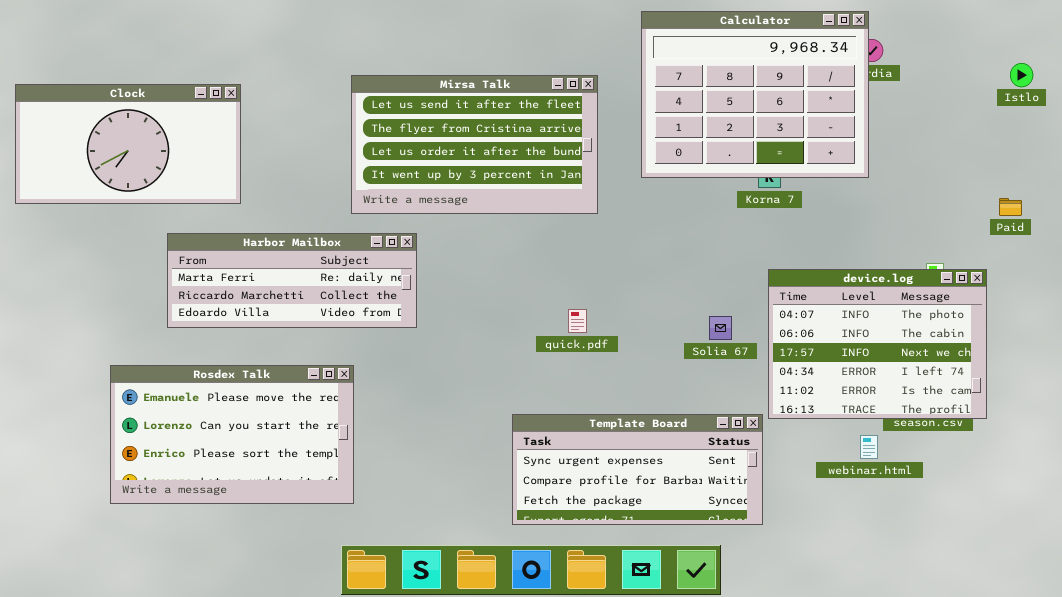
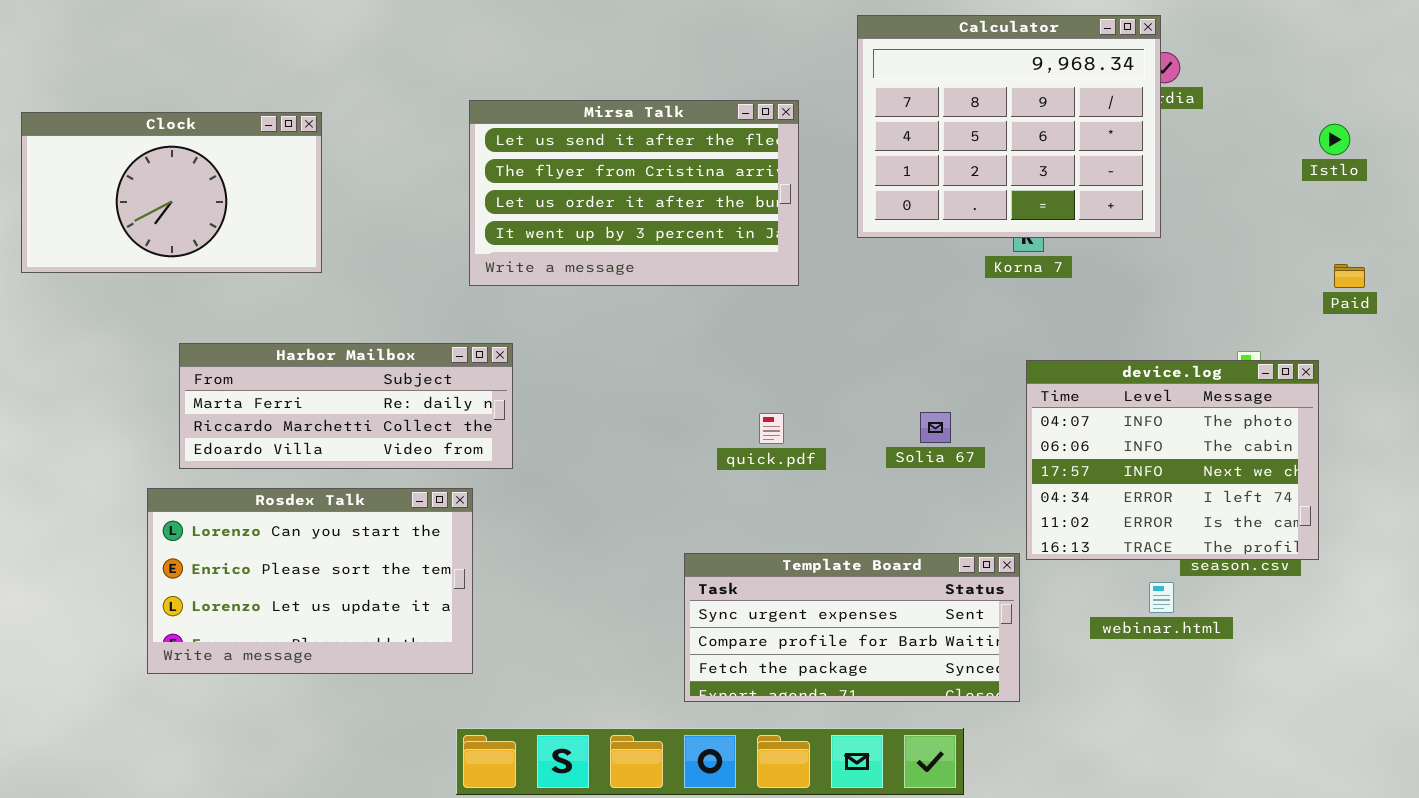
Istlo: [1010,63,1033,87] -> [1319,124,1350,155], moved
Harbor Mailbox: [167,233,417,328] -> [179,343,513,469], moved
Solia 67: [709,316,732,340] -> [920,412,951,443], moved
Rosdex Talk: [110,365,354,504] -> [147,488,473,674], scrolled down 1 row

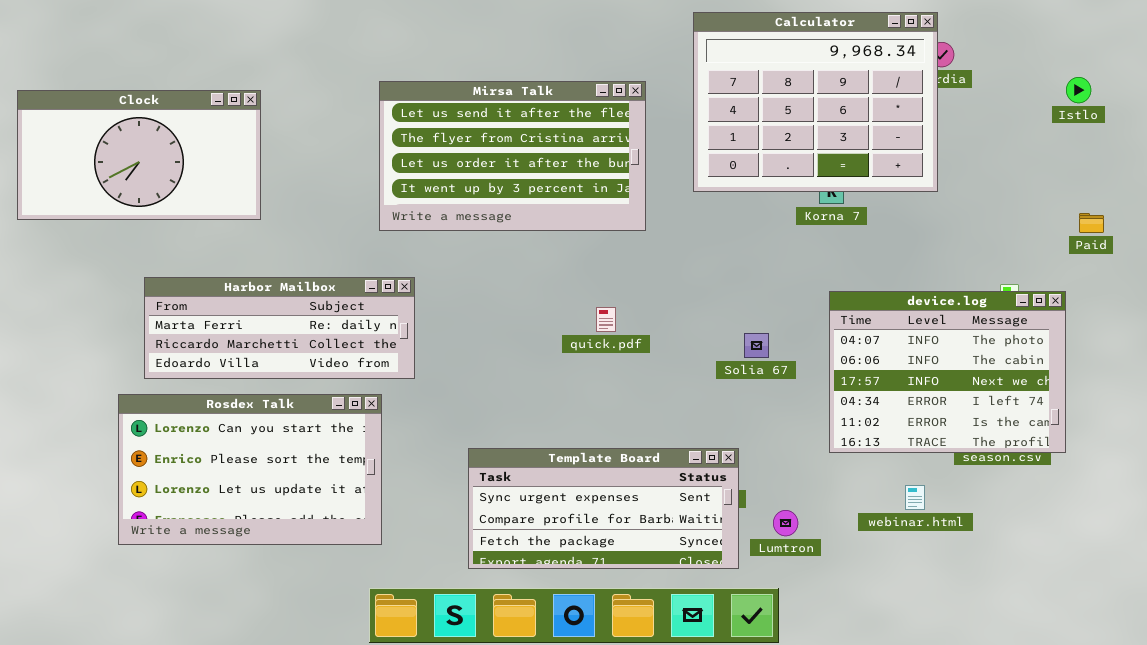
Istlo: [1319,124,1350,155] -> [1066,77,1091,103], moved
quick.pdf: [759,413,784,444] -> [596,307,616,332], moved
Template Board: [684,553,1020,702] -> [468,448,739,569], moved
webinar.html: [1149,582,1174,613] -> [905,485,925,510], moved

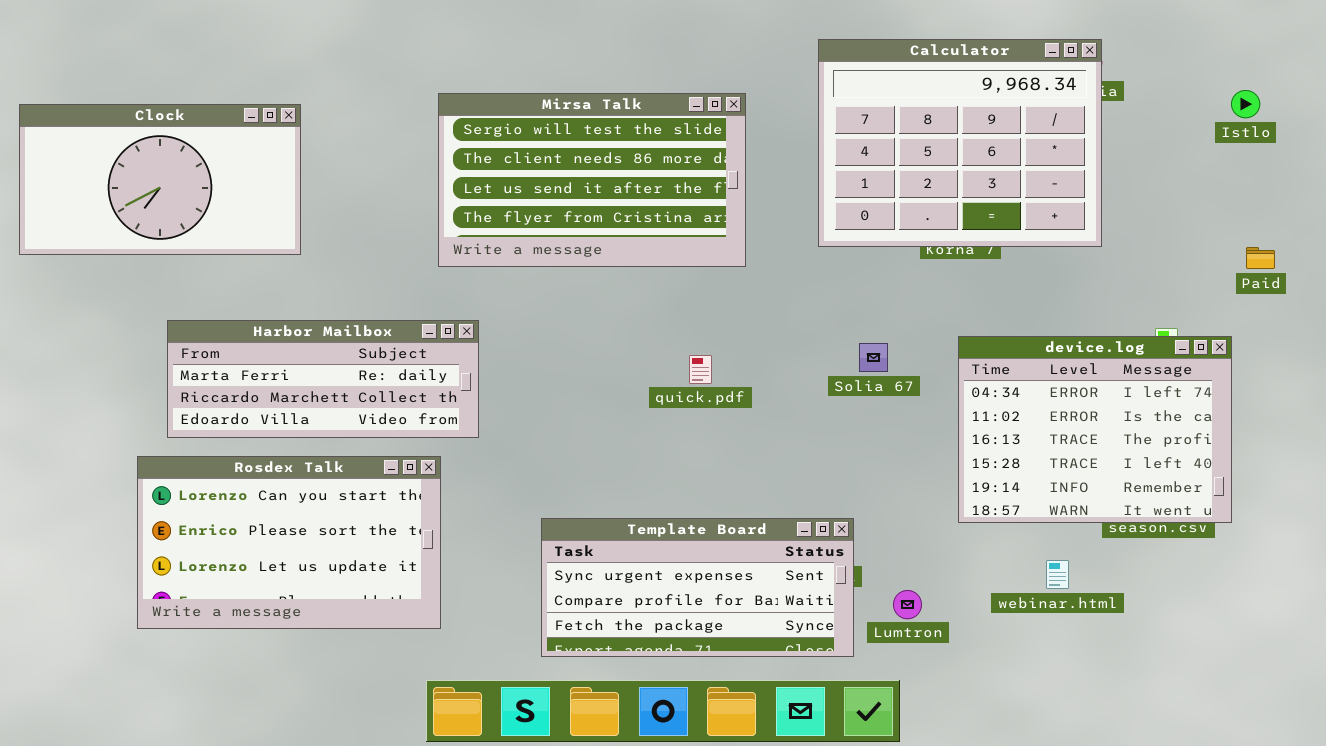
Calculator: [693,12,938,192] -> [818,39,1102,247], moved
Mirsa Talk: [379,81,646,231] -> [438,93,746,267], scrolled up 2 rows
device.log: [829,291,1066,453] -> [958,336,1232,523], scrolled down 3 rows
Solia 67: [744,333,769,358] -> [859,343,888,372], moved

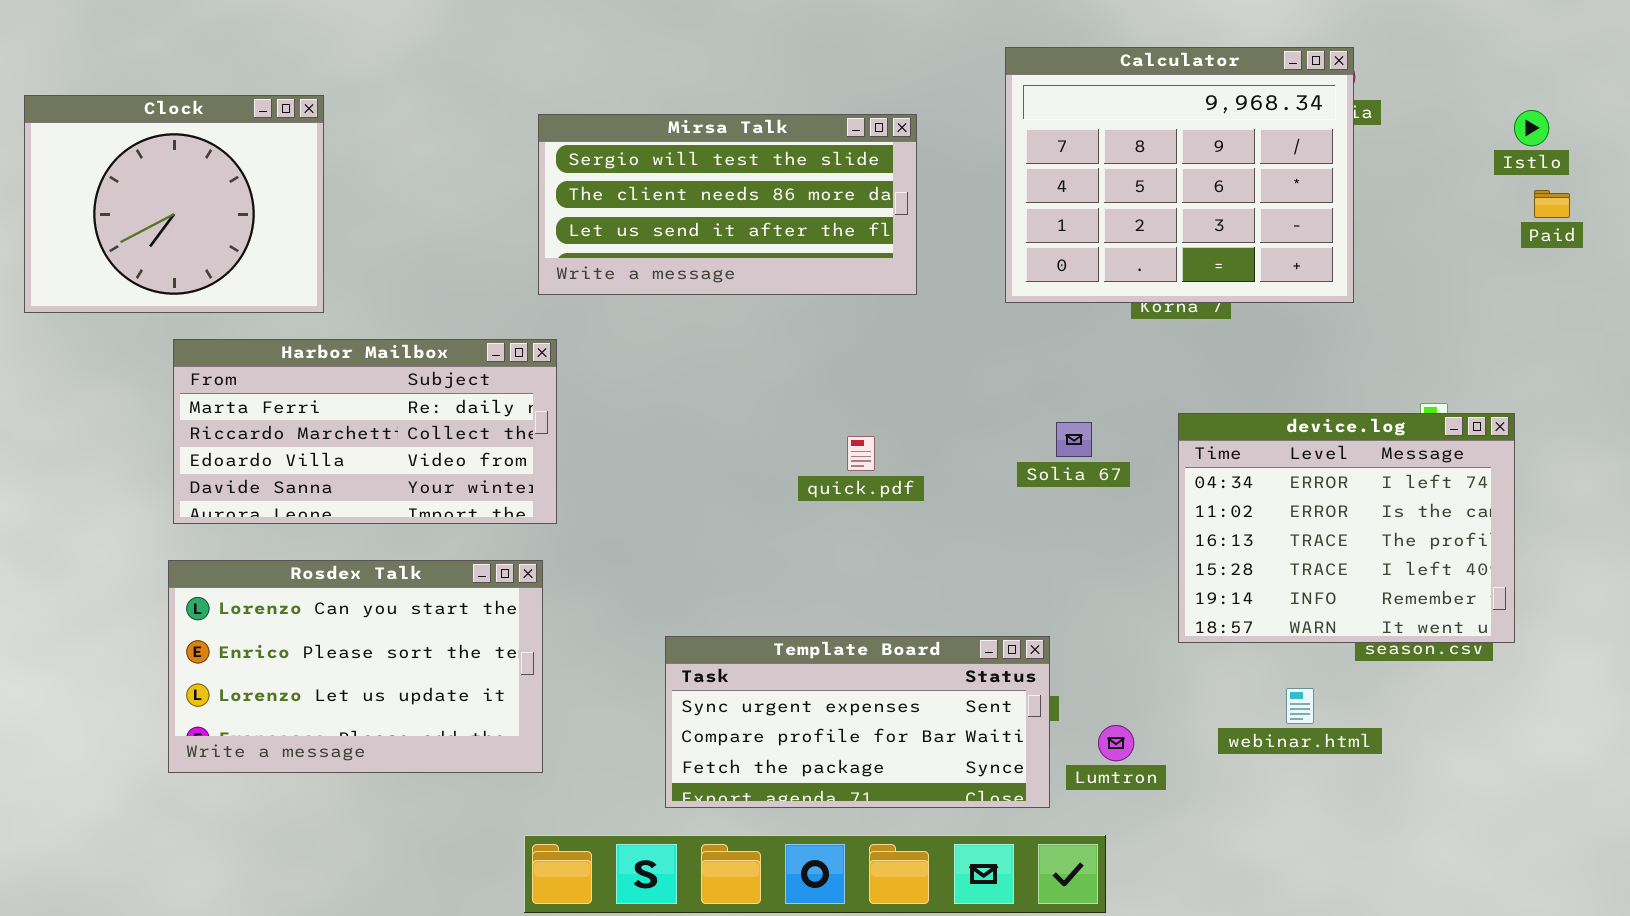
Mirsa Talk: [438,93,746,267] -> [538,114,917,295], resized
Clock: [19,104,301,255] -> [24,95,324,313], resized
Paid: [1246,247,1275,269] -> [1534,190,1570,218], moved
Harbor Mailbox: [167,320,479,438] -> [173,339,557,524], moved, resized

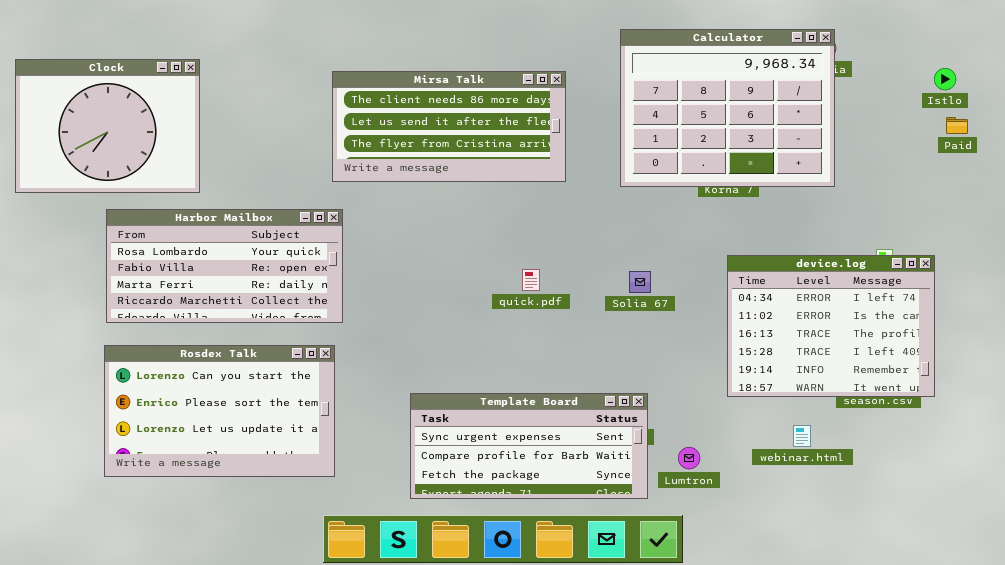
Mirsa Talk: [538,114,917,295] -> [332,71,566,182], scrolled down 1 row
Harbor Mailbox: [173,339,557,524] -> [106,209,343,323], scrolled up 2 rows
Solia 67: [1056,422,1092,457] -> [629,271,651,293], moved

